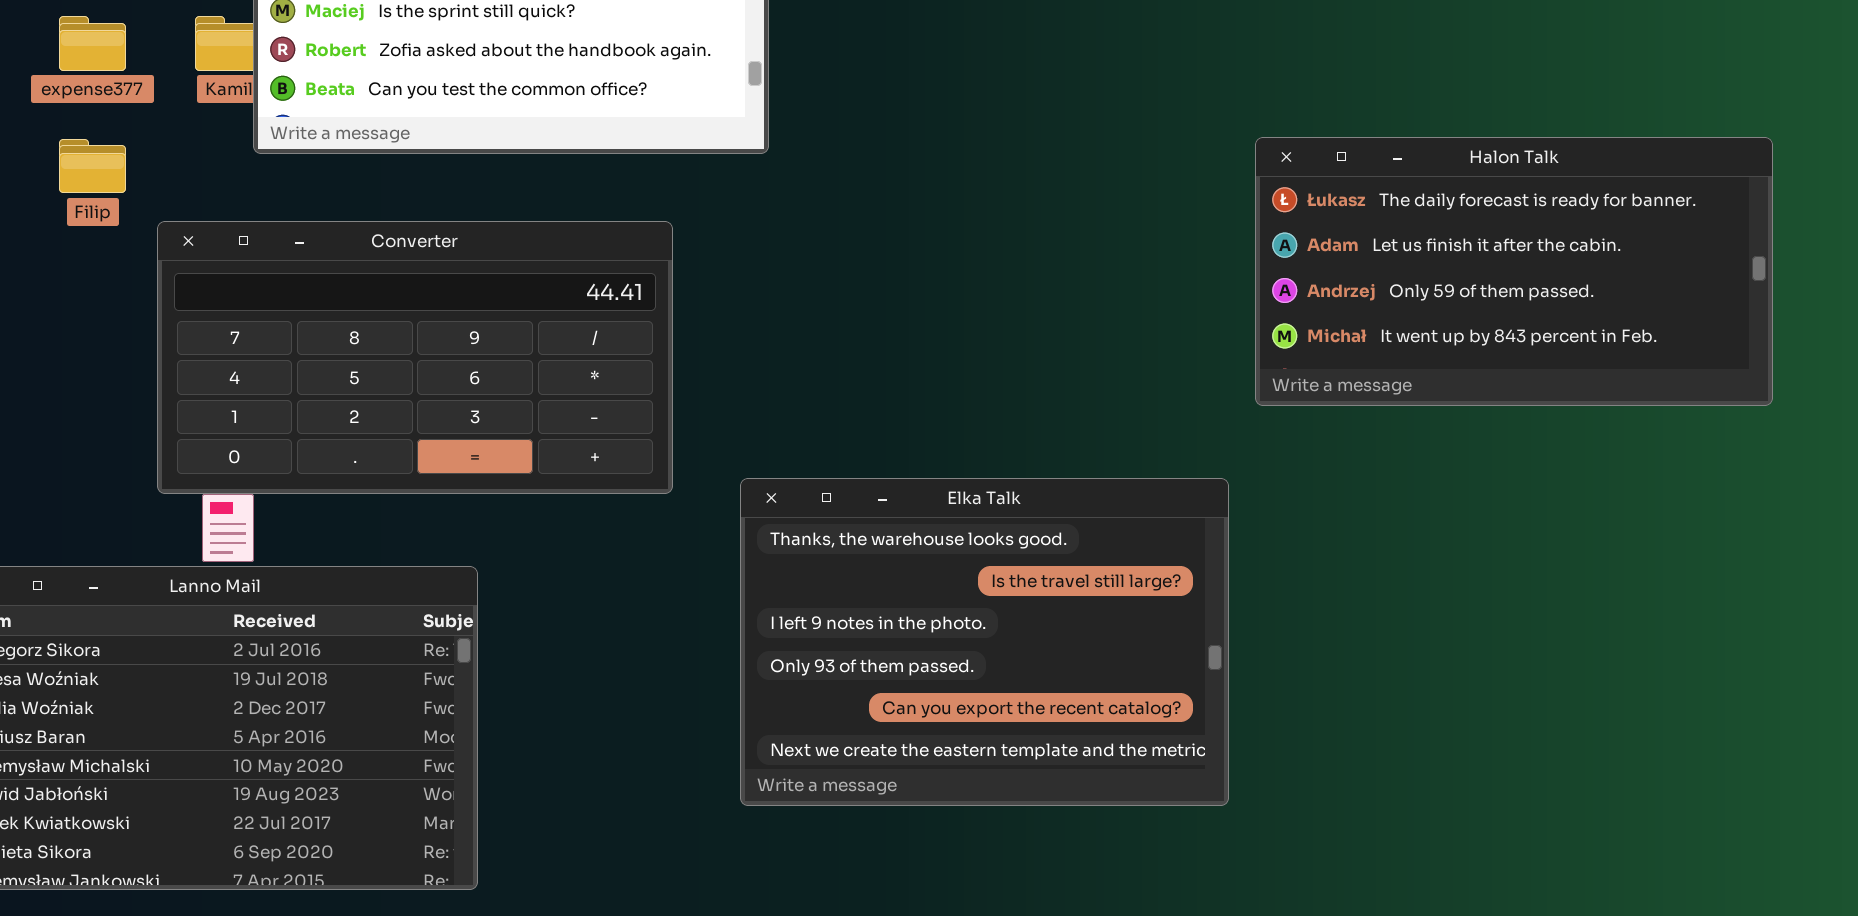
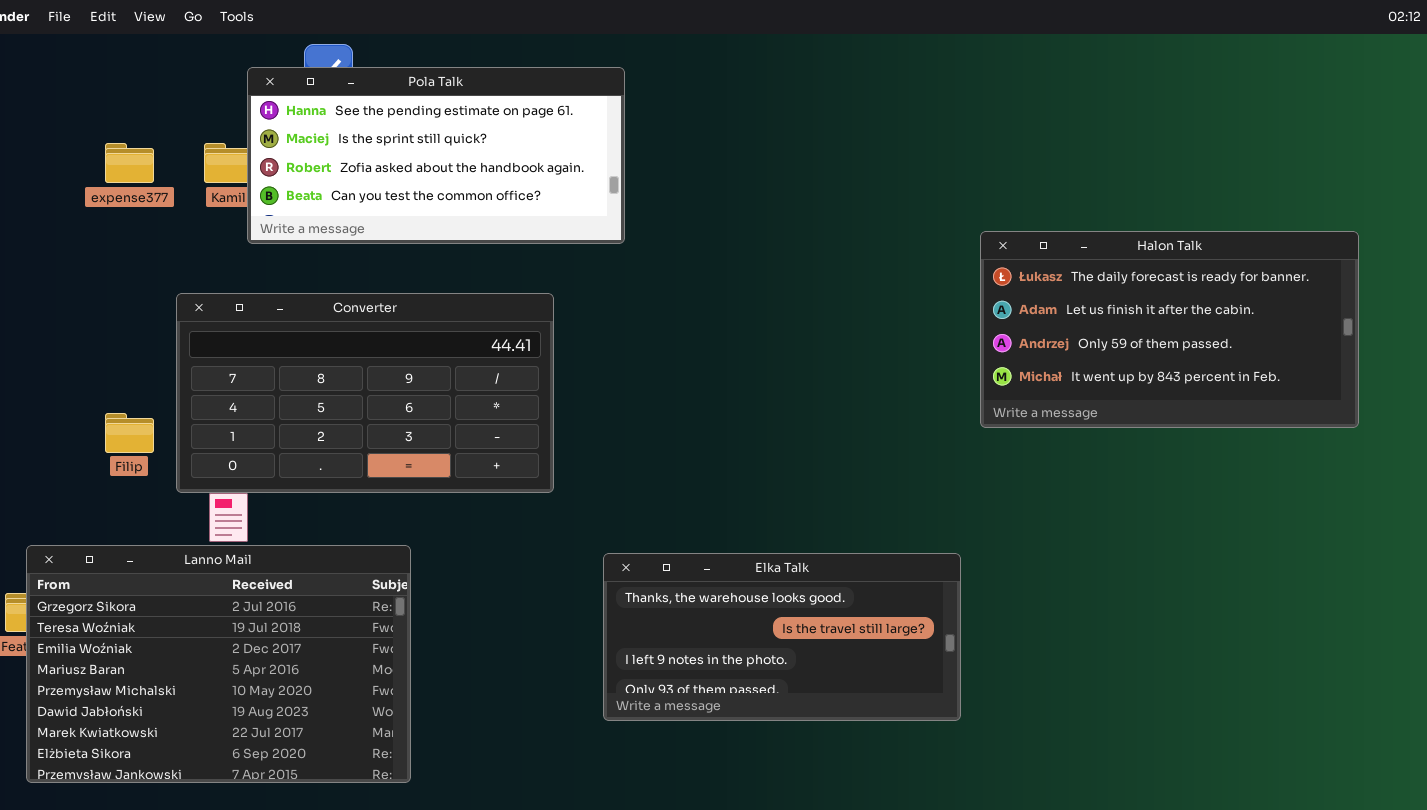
Filip: [59,139,126,193] -> [105,413,154,453], moved
Elka Talk: [740,478,1229,806] -> [603,553,961,721], resized

